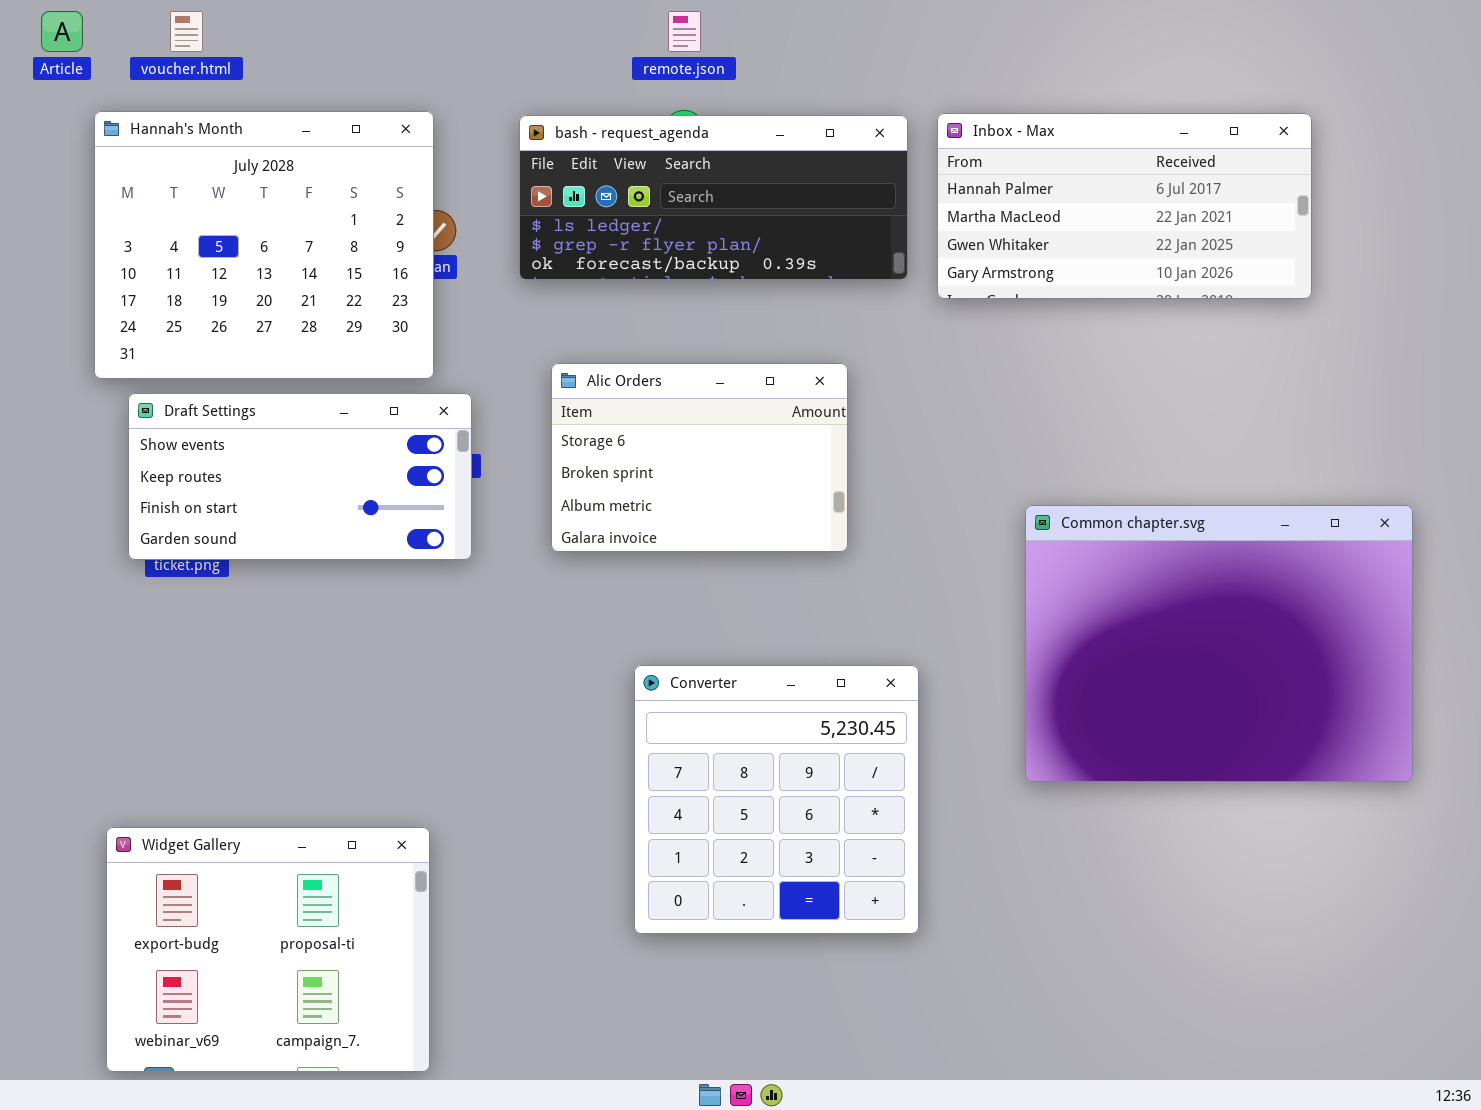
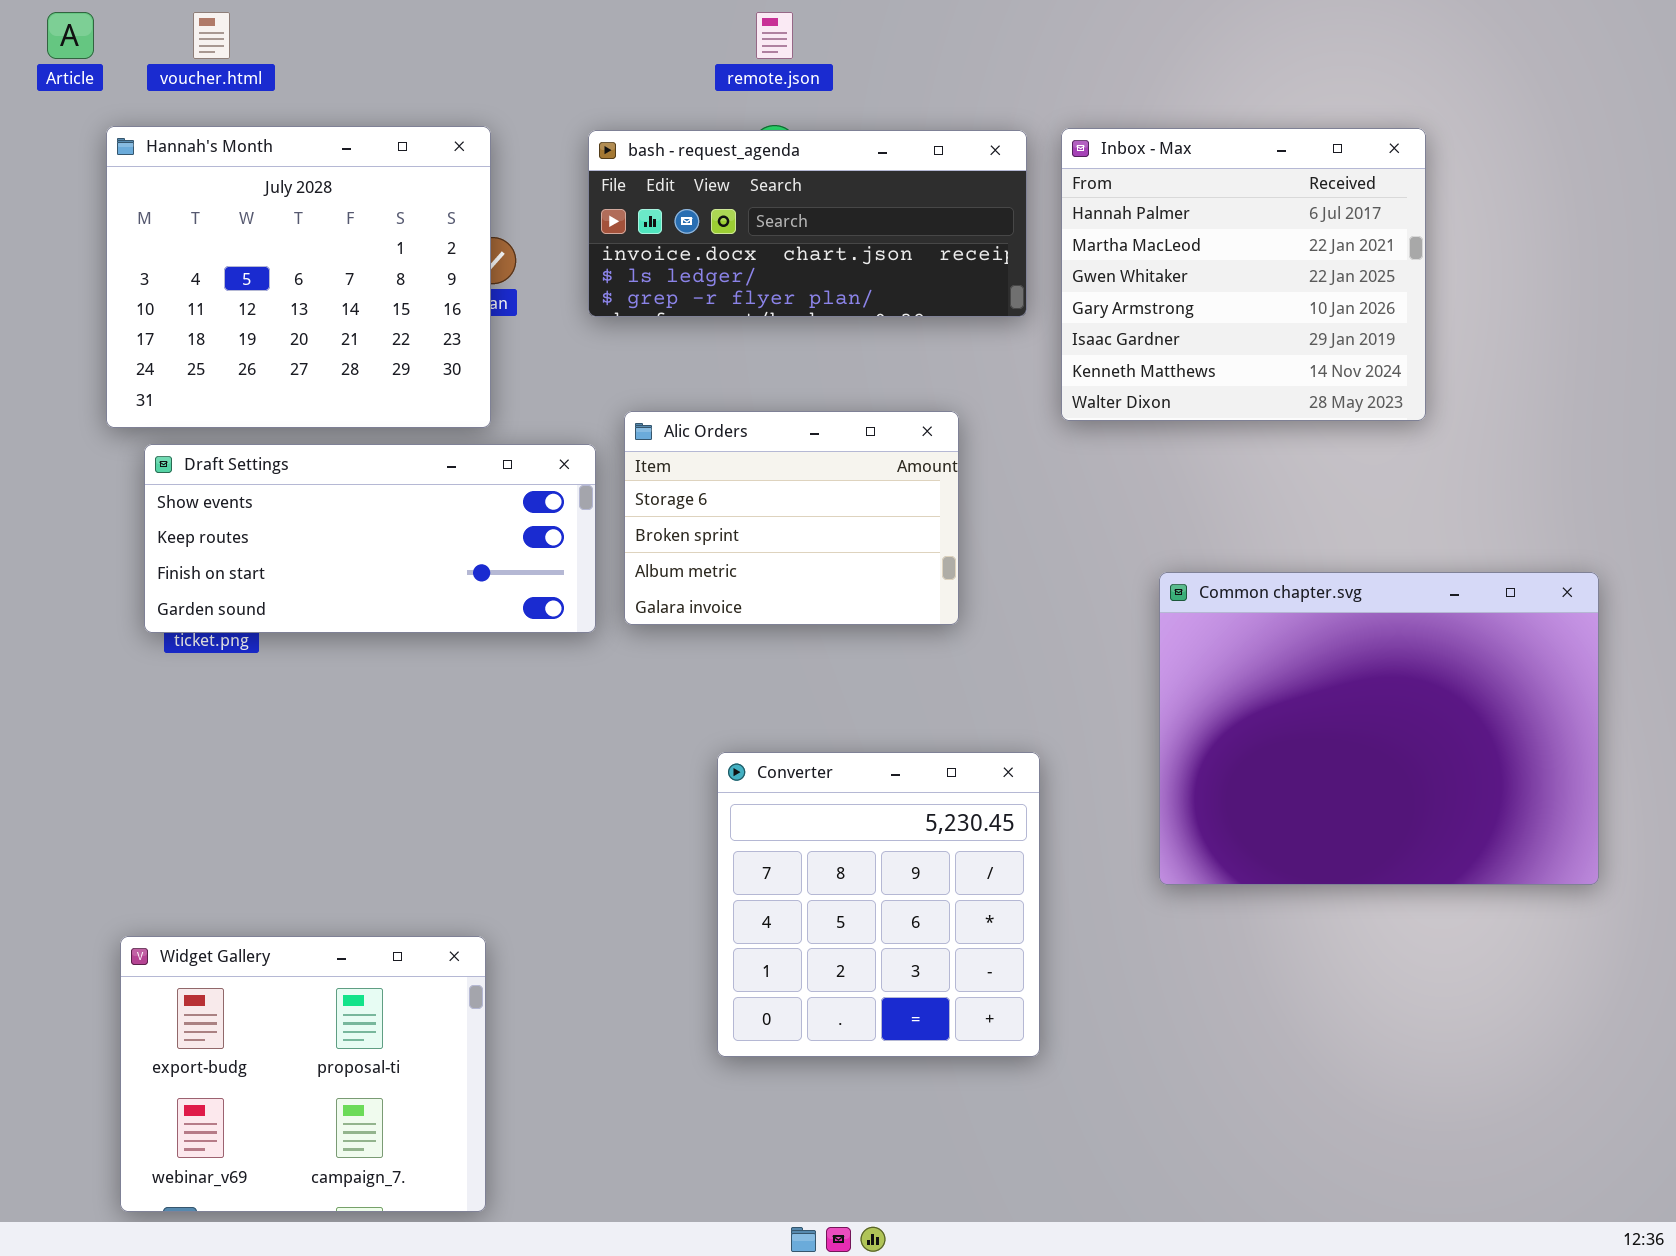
Inbox - Max: [937,113,1312,299] -> [1061,128,1426,421], resized
bash - request_agenda: [519,115,908,280] -> [588,130,1027,317], scrolled up 1 row
Draft Settings: [128,393,472,560] -> [144,444,596,633], resized

